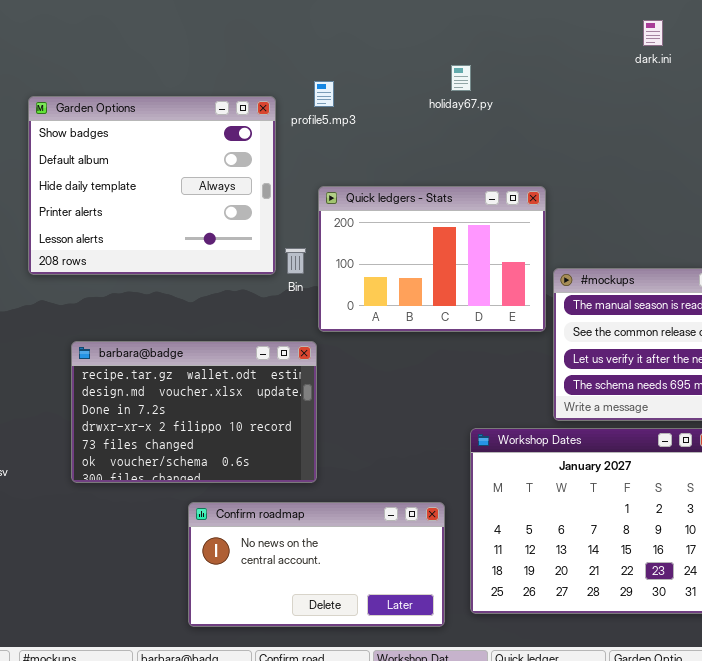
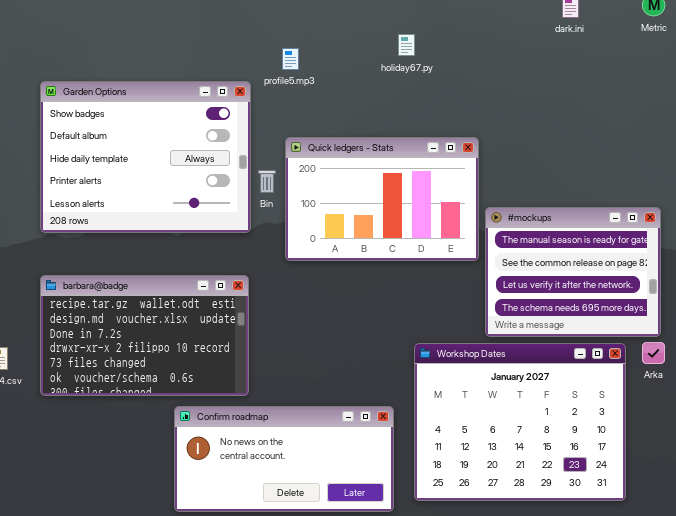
Garden Options: [28,96,276,275] -> [40,81,251,233], moved
Bin: [285,248,306,274] -> [258,170,276,193], moved
barbara@badge: [71,341,317,483] -> [40,275,249,396], moved

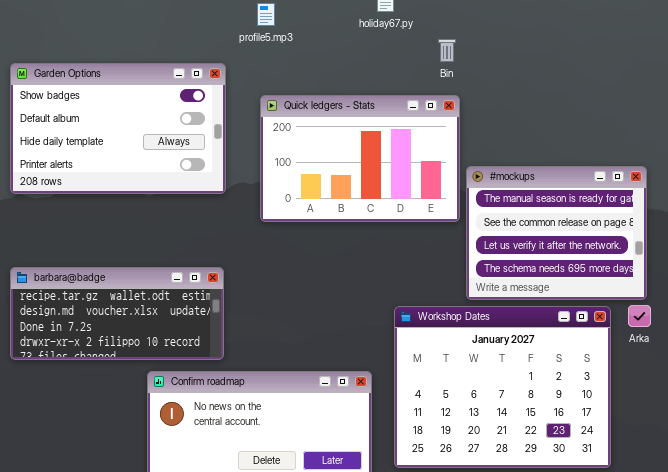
Garden Options: [40,81,251,233] -> [10,63,226,194], resized
Bin: [258,170,276,193] -> [438,39,456,62], moved
barbara@badge: [40,275,249,396] -> [10,267,224,360], resized

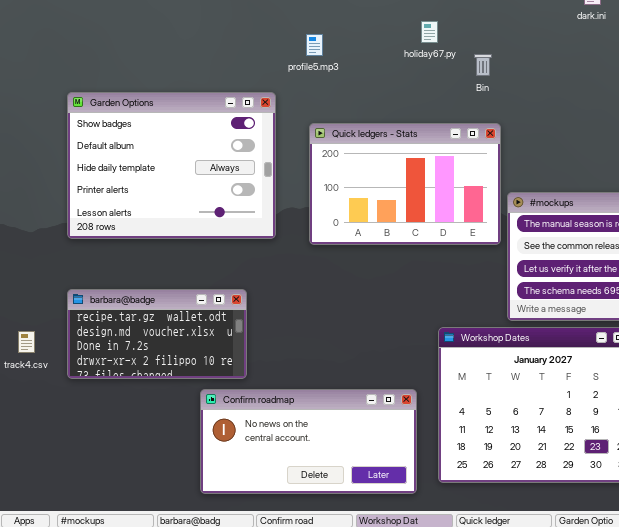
Bin: [438,39,456,62] -> [474,54,492,76], moved
Garden Options: [10,63,226,194] -> [67,92,276,239], resized
barbara@badge: [10,267,224,360] -> [67,289,247,379], resized

